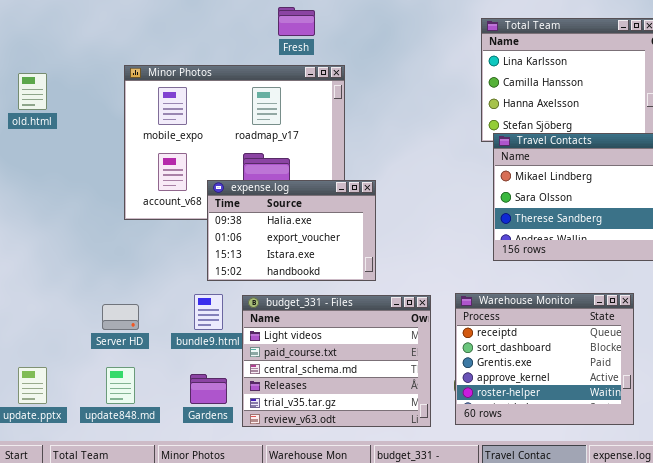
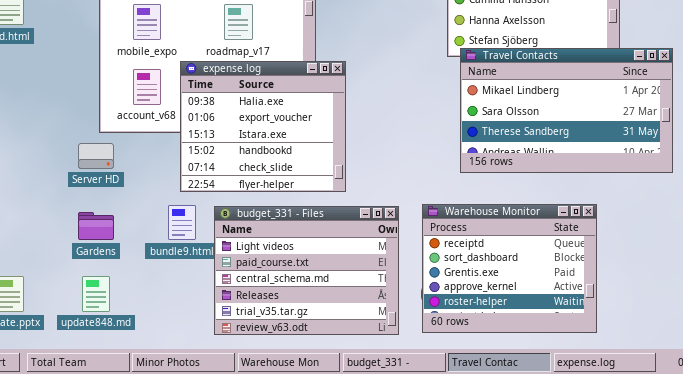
expense.log: [207,180,376,281] -> [180,61,346,192], resized
Server HD: [102,304,139,330] -> [78,143,114,169], moved
Gardens: [190,374,227,404] -> [78,212,114,240], moved

